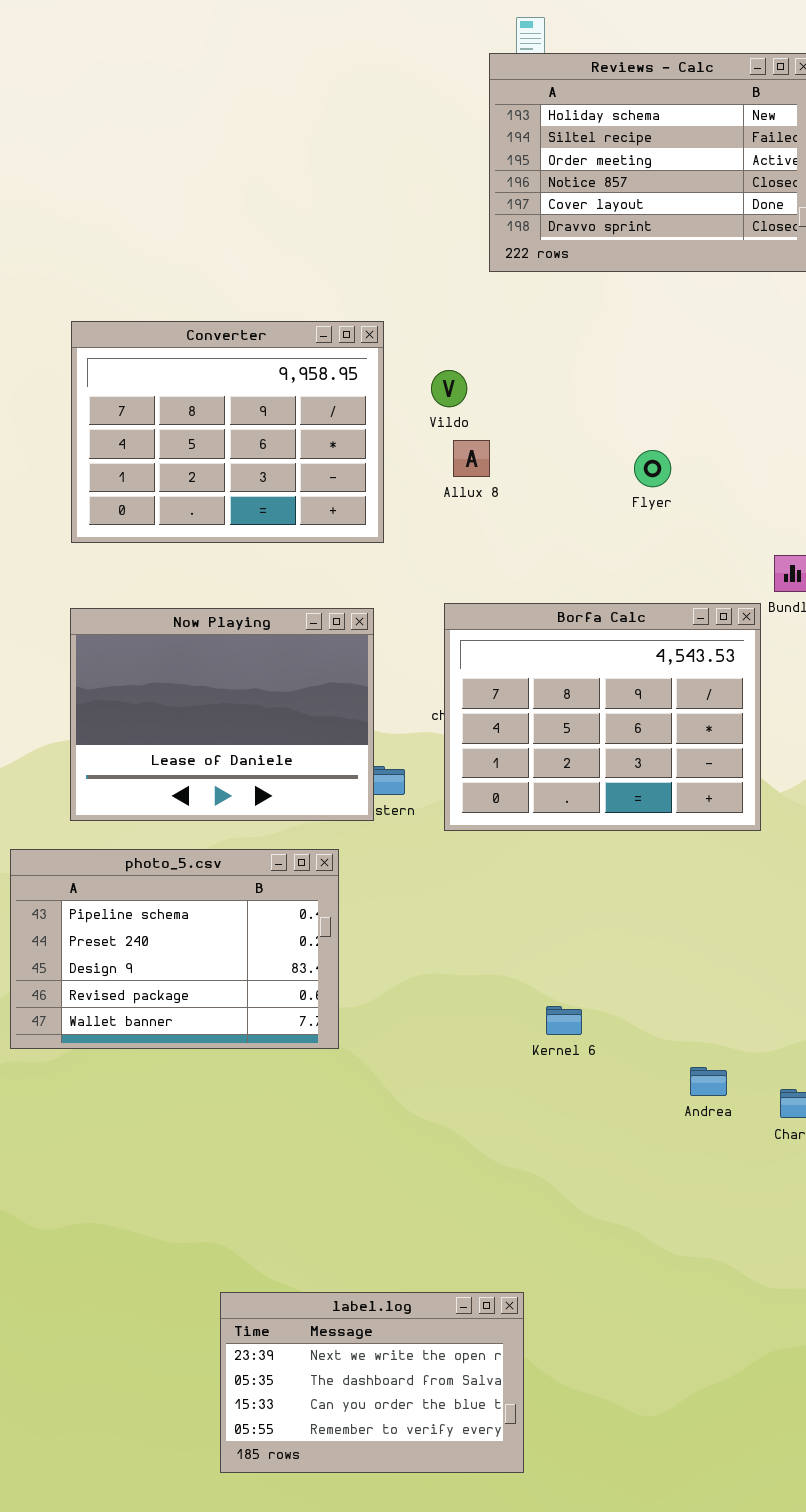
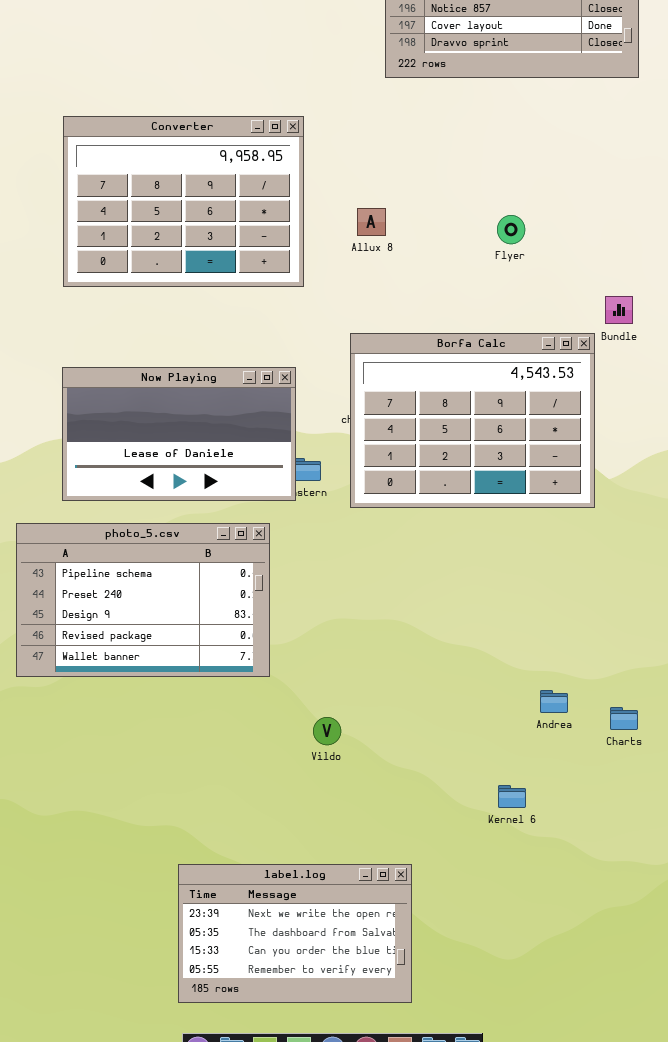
Vildo: [431,370,467,407] -> [313,717,341,745], moved
Now Playing: [70,608,374,821] -> [62,367,296,501], resized
Kernel 6: [546,1006,582,1035] -> [498,785,526,808], moved

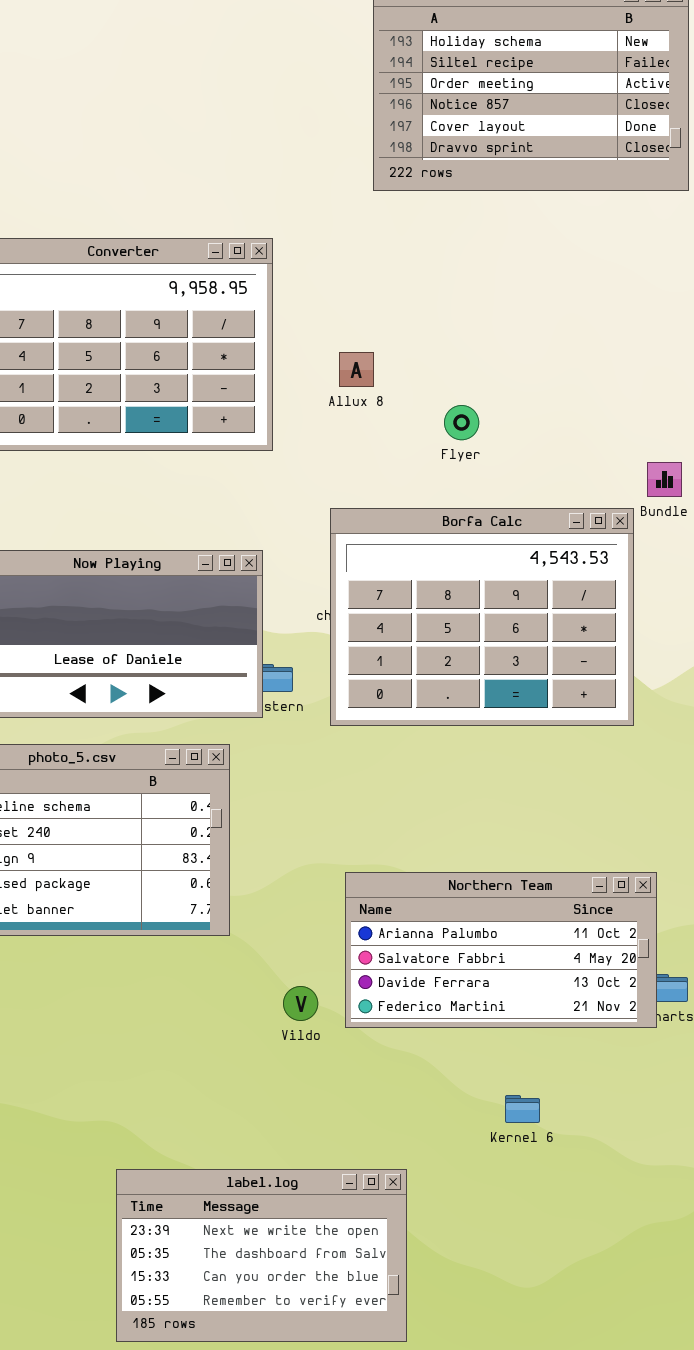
Flyer: [497,215,525,244] -> [444,405,479,440], moved
Northern Team: none -> [345,872,657,1028], opened
Kernel 6: [498,785,526,808] -> [505,1095,540,1123], moved

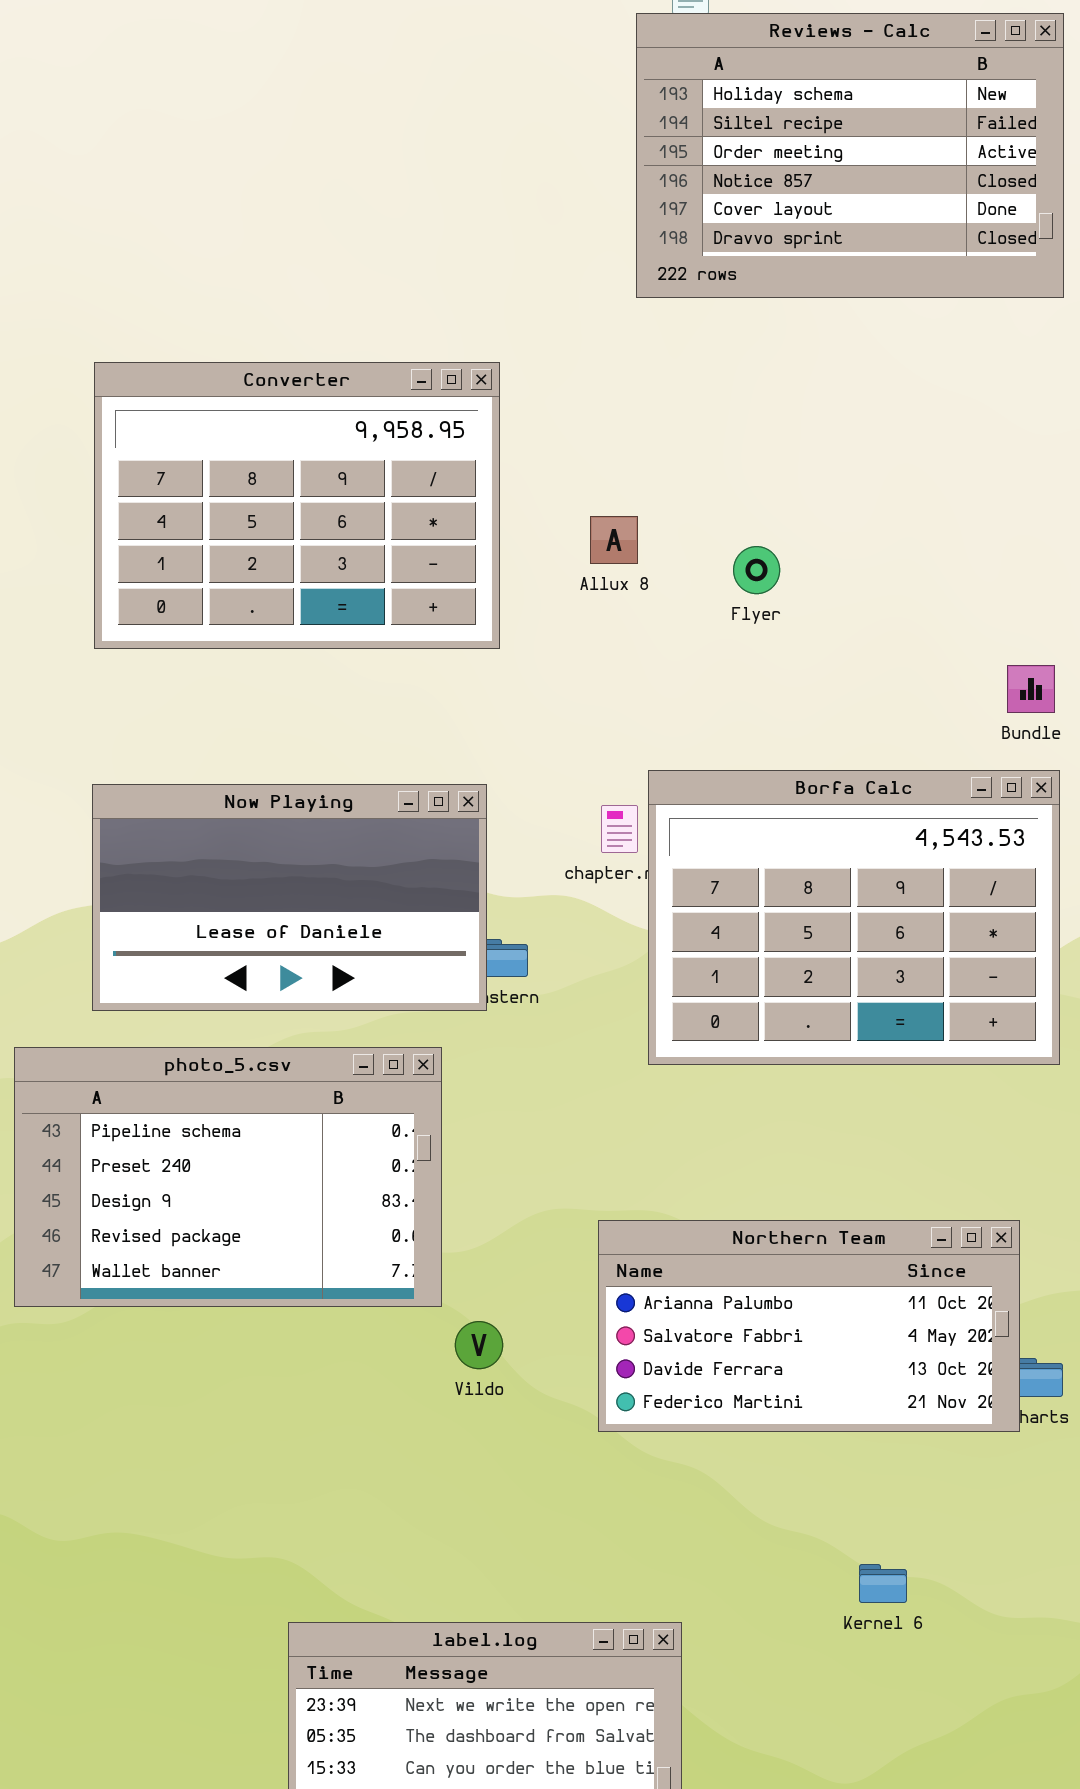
Flyer: [444,405,479,440] -> [733,546,780,594], moved
Borfa Calc: [330,508,634,726] -> [648,770,1060,1065], moved
Vildo: [283,986,318,1021] -> [455,1321,503,1369], moved
Kernel 6: [505,1095,540,1123] -> [859,1564,907,1603], moved

